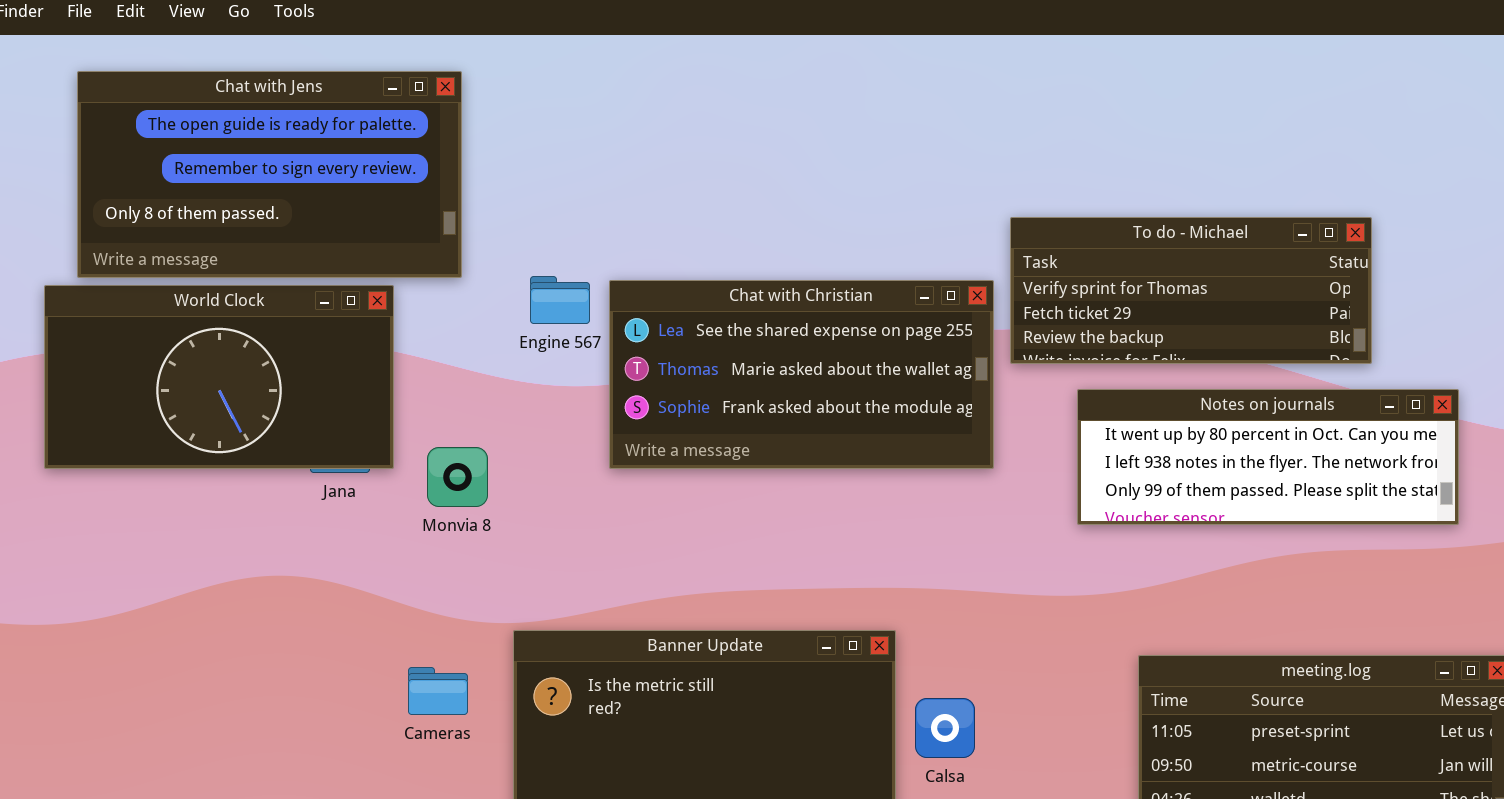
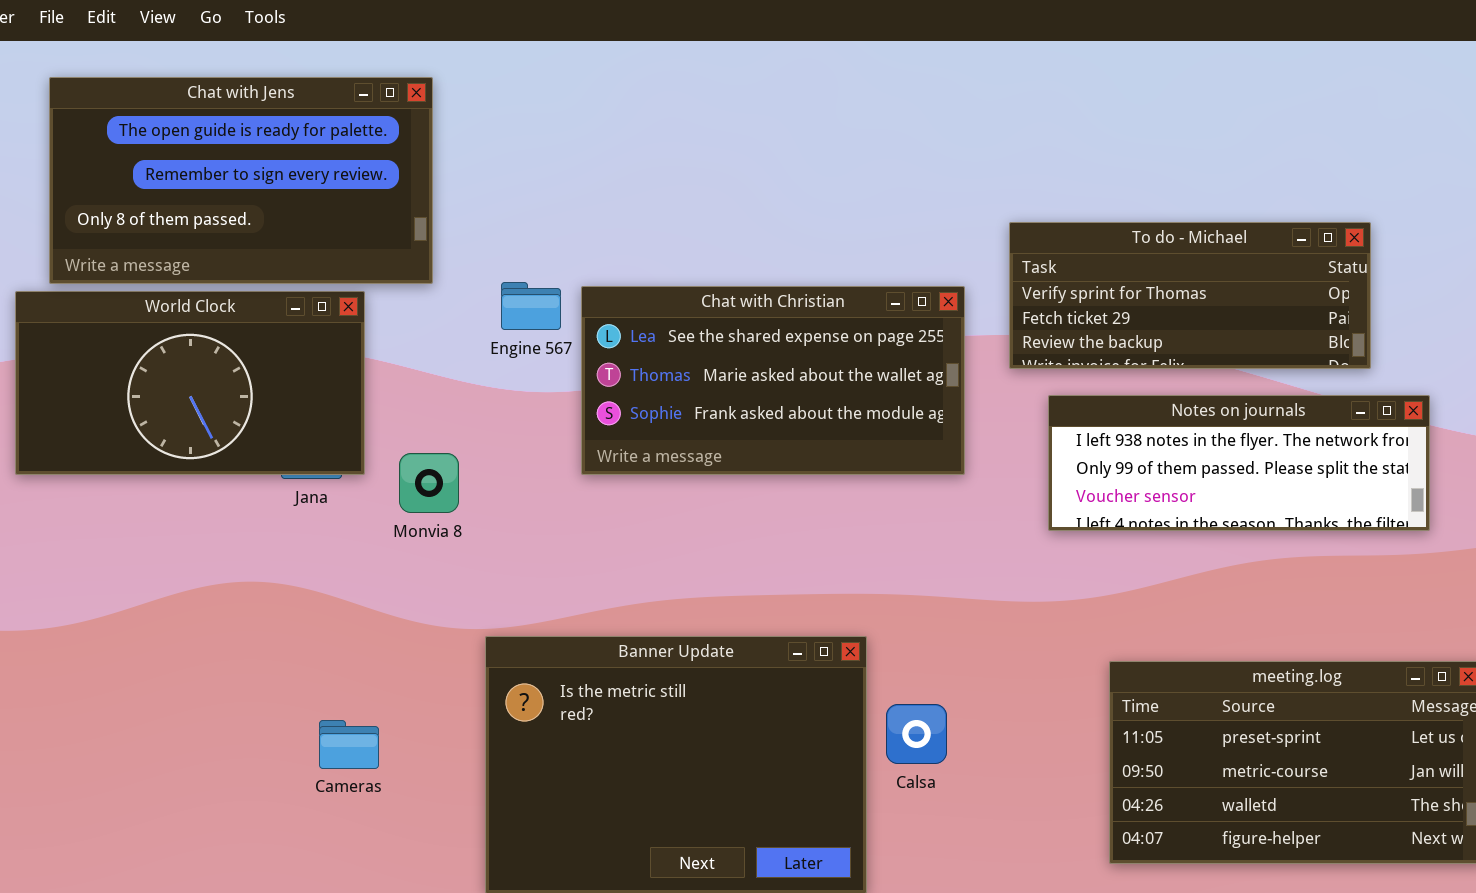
To do - Michael: [1010,217,1372,364] -> [1009,222,1371,369], moved
Notes on journals: [1077,389,1459,525] -> [1048,395,1430,531], scrolled down 1 row
Cameras: [408,667,468,715] -> [319,720,379,769], moved

